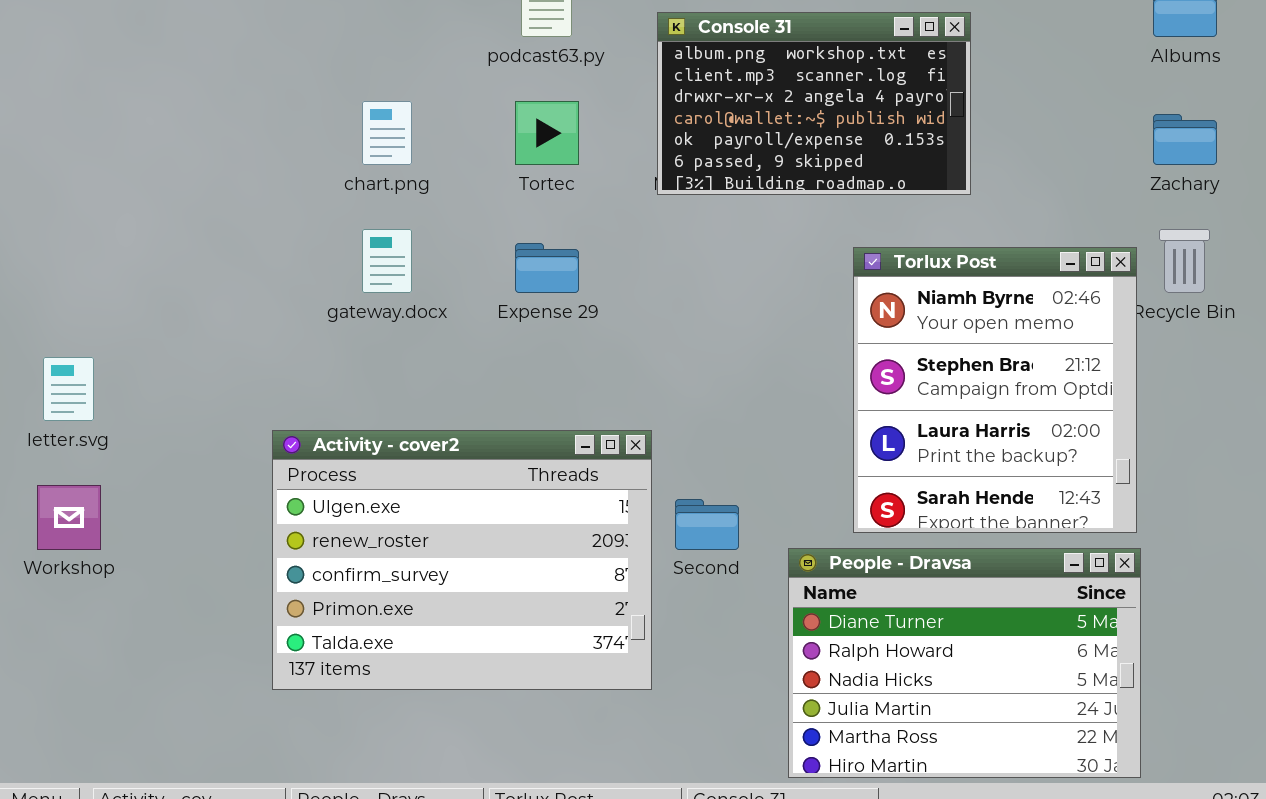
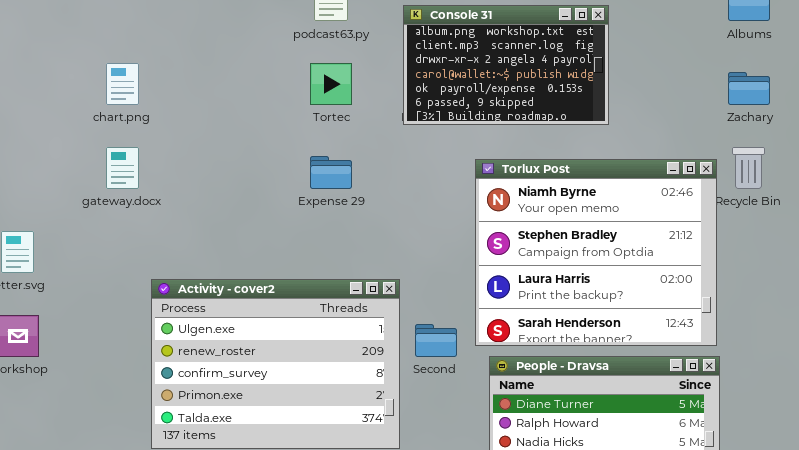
chart.png: [362,101,412,165] -> [106,63,139,105], moved
gateway.docx: [362,229,412,293] -> [106,147,139,189], moved
Torlux Post: [853,247,1137,533] -> [475,159,717,346], resized

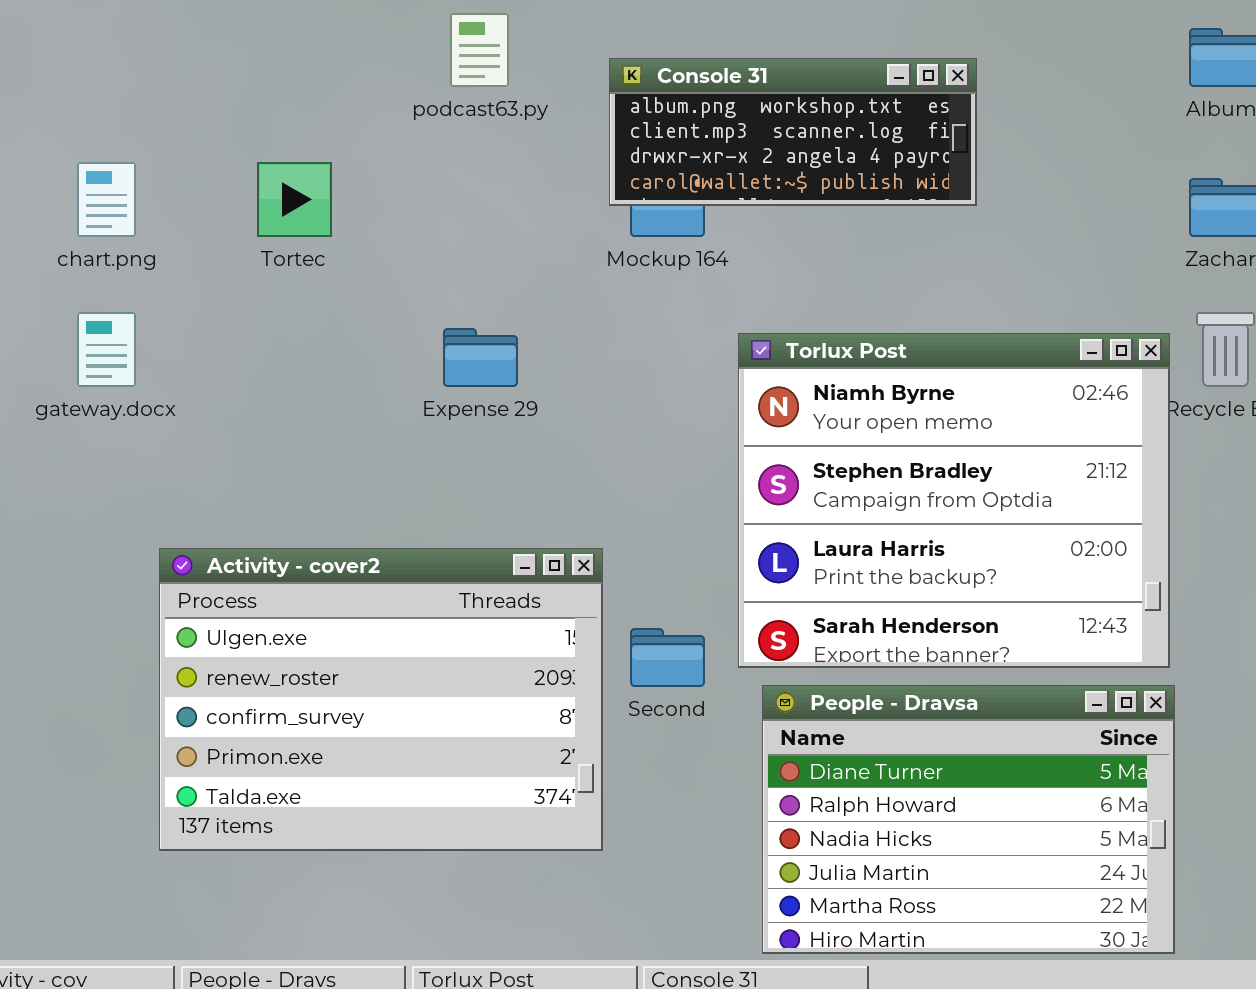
Console 31: [403,5,609,125] -> [609,58,977,206], resized
Tortec: [310,63,352,105] -> [257,162,332,237], moved

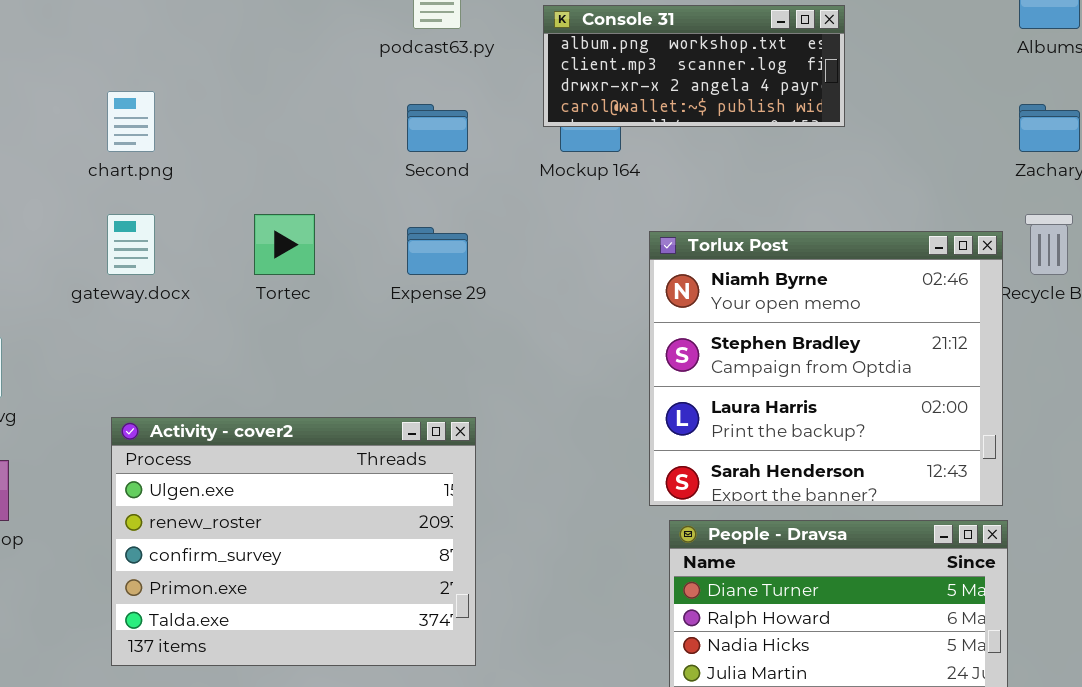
Tortec: [257,162,332,237] -> [254,214,315,275], moved
Activity - cover2: [159,548,603,851] -> [111,417,476,666], moved
Second: [630,628,705,687] -> [407,104,468,152], moved

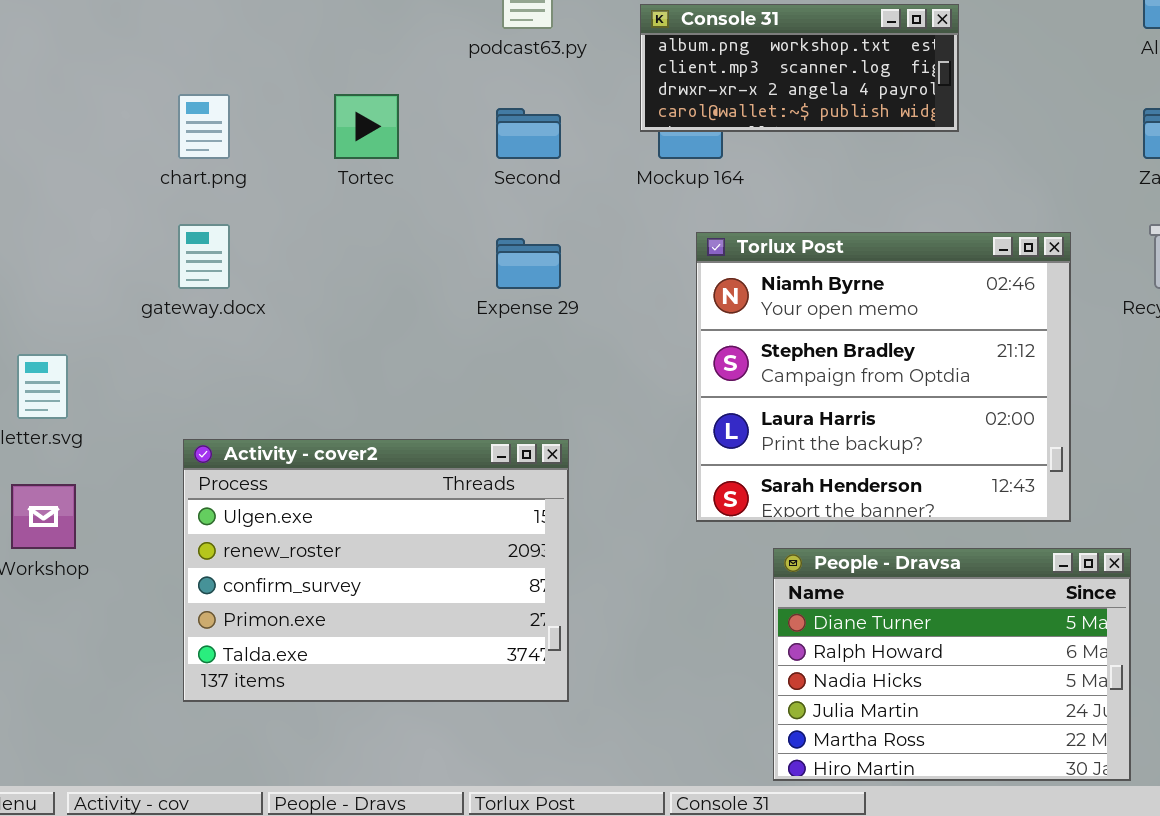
Tortec: [254,214,315,275] -> [334,94,399,159], moved
Torlux Post: [649,231,1003,506] -> [696,232,1071,522], moved

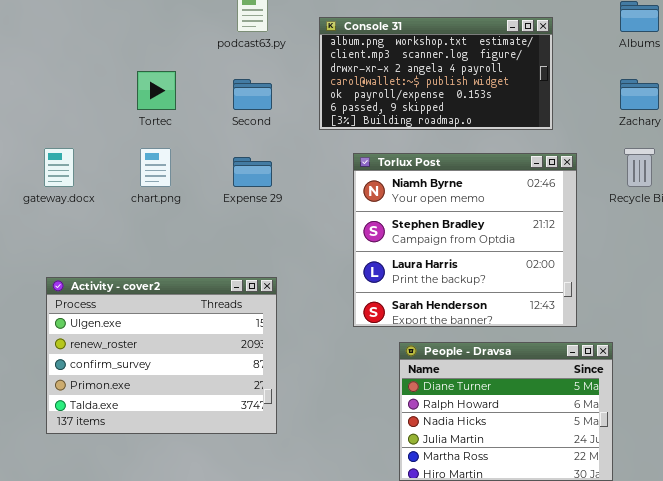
Console 31: [640,4,959,132] -> [319,17,553,130], resized
chart.png: [178,94,230,159] -> [140,148,171,187], moved

